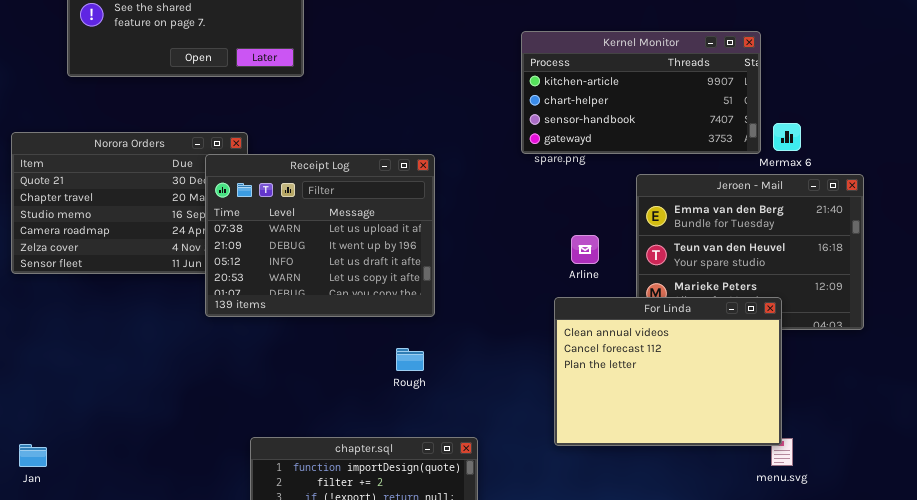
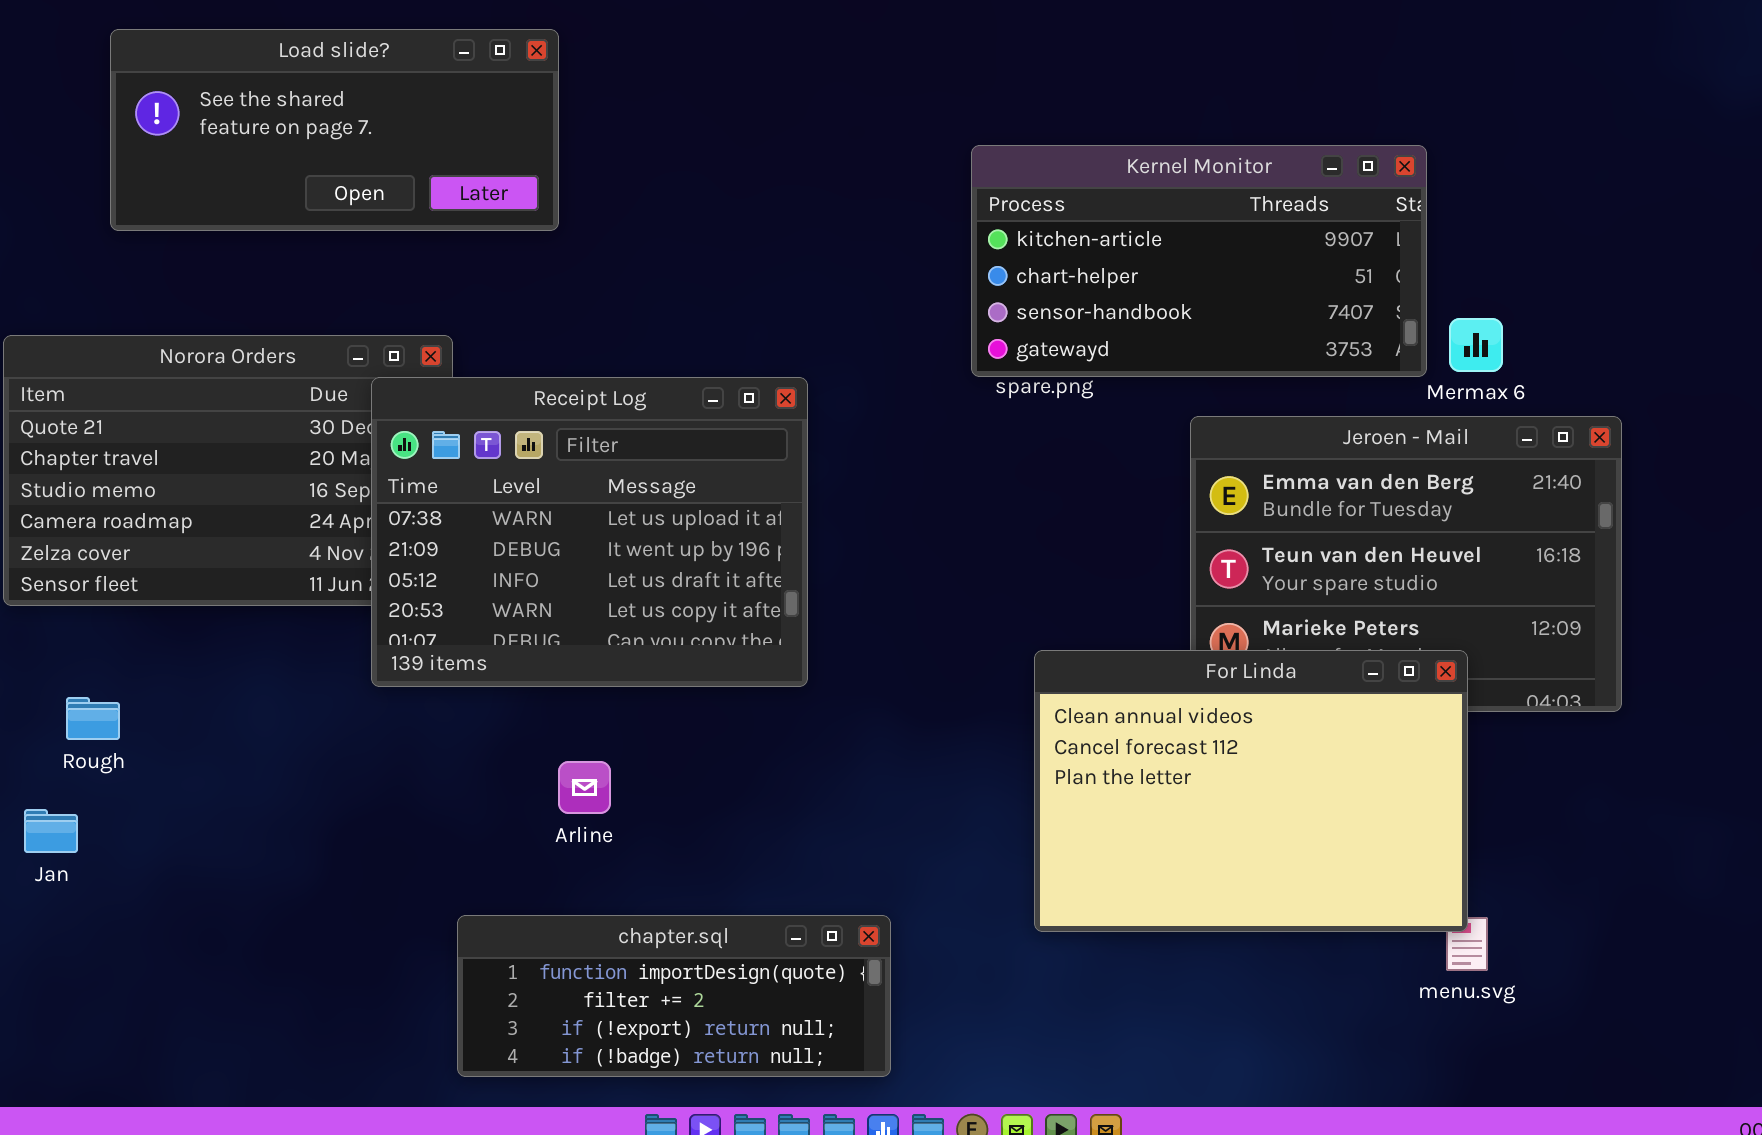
Arline: [571,235,599,264] -> [558,761,611,814], moved
Rough: [396,348,424,371] -> [66,697,120,740], moved
Jan: [19,444,47,467] -> [24,809,78,853], moved

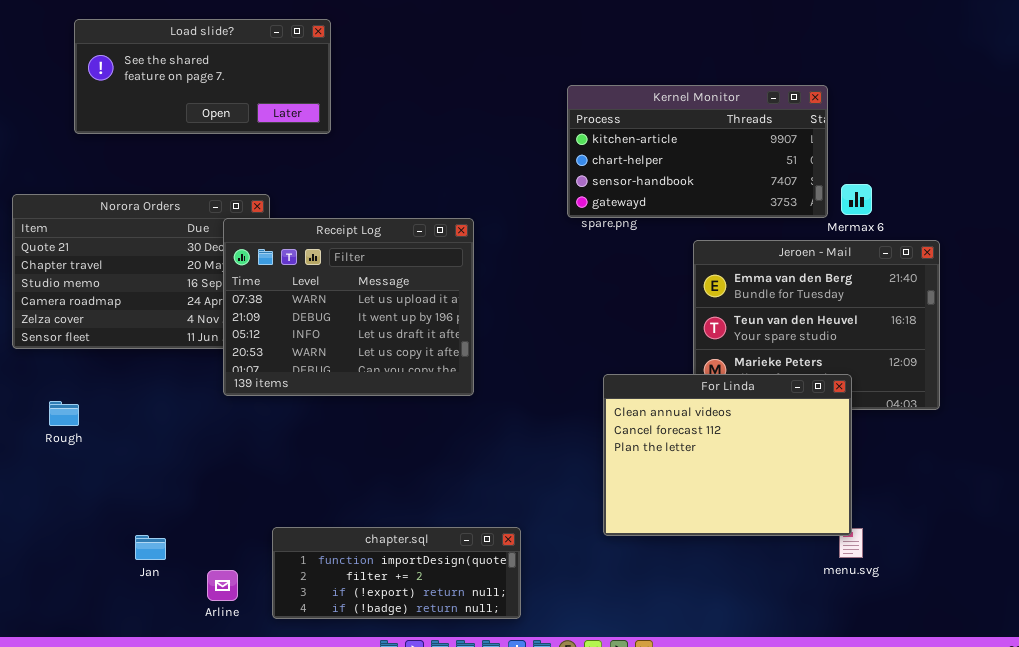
Arline: [558,761,611,814] -> [207,570,238,601], moved
Jan: [24,809,78,853] -> [135,535,166,560], moved

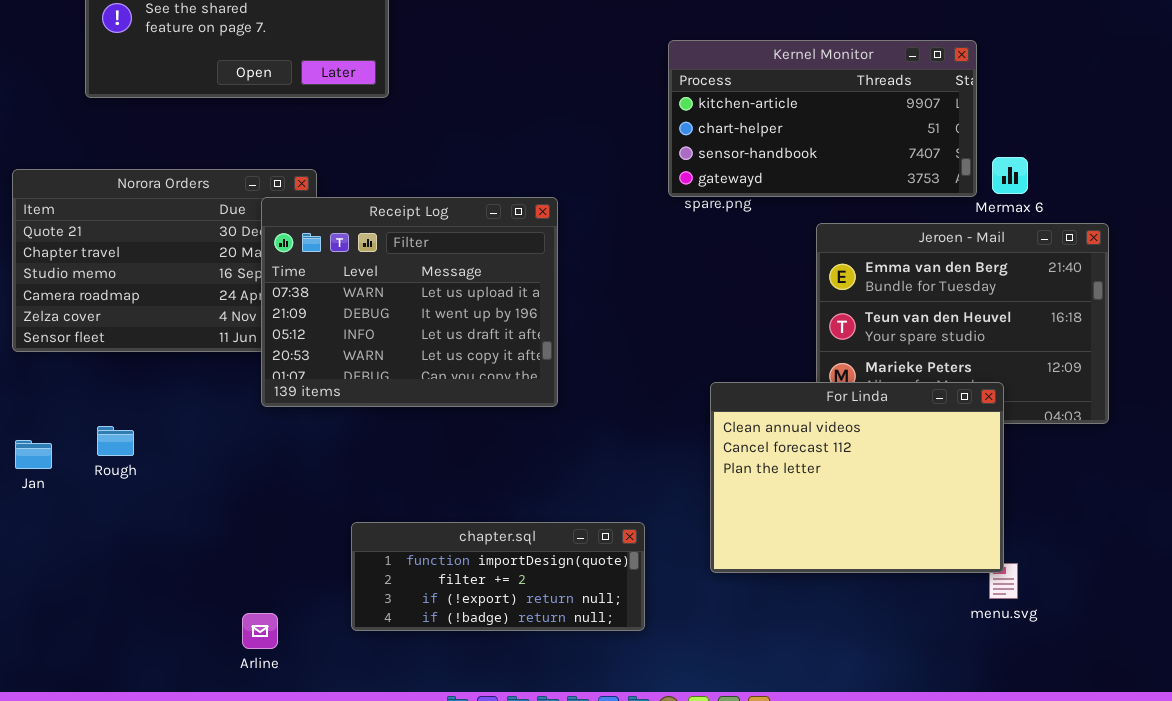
Rough: [49,401,79,426] -> [97,426,134,456], moved
chapter.sql: [272,527,521,619] -> [351,522,645,631], moved
Jan: [135,535,166,560] -> [15,440,52,469], moved

